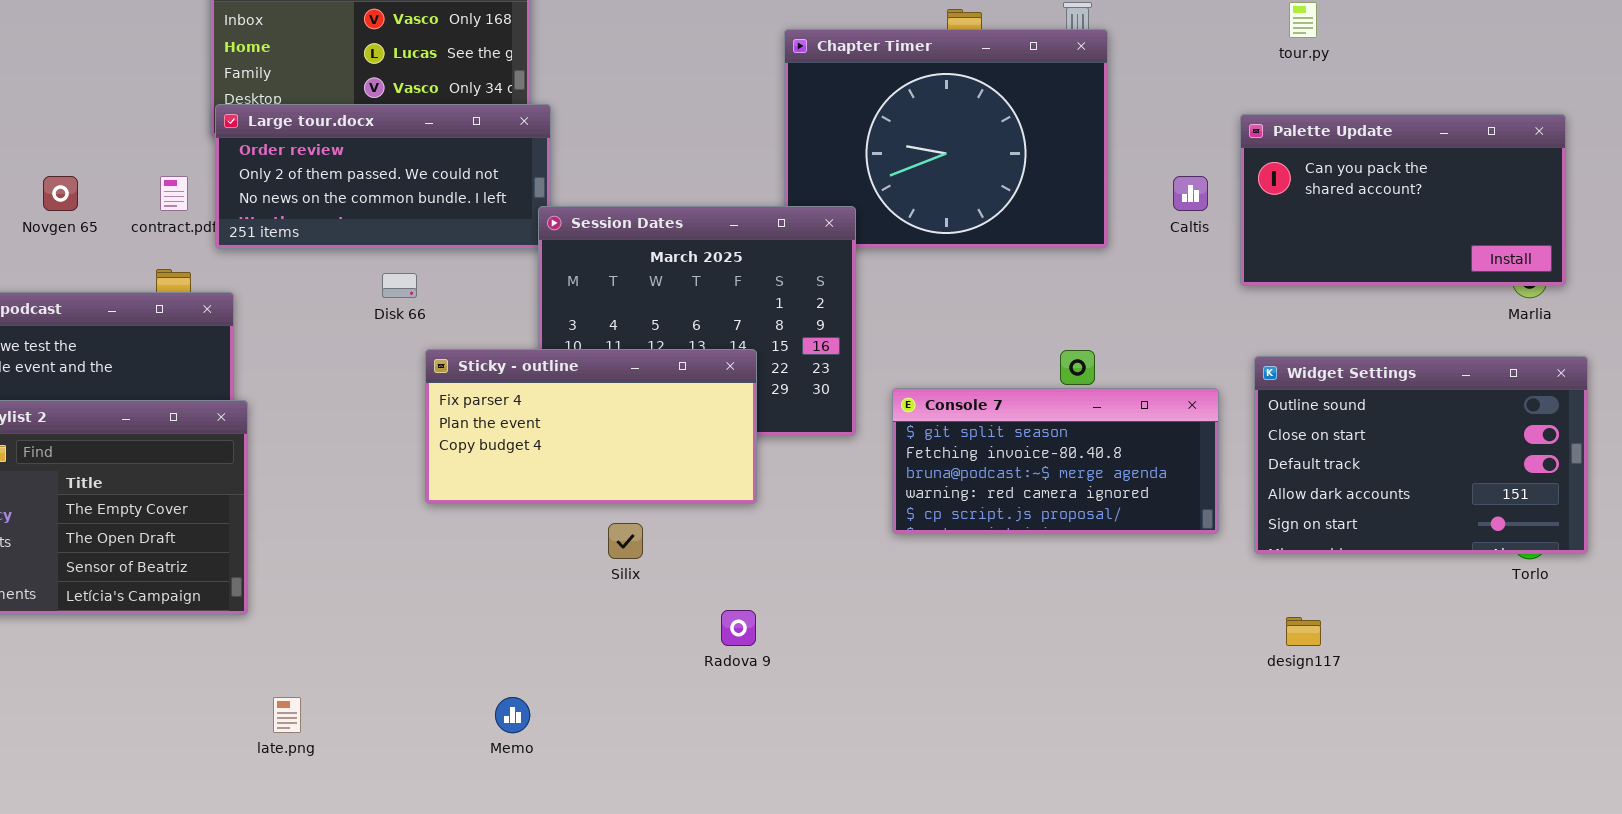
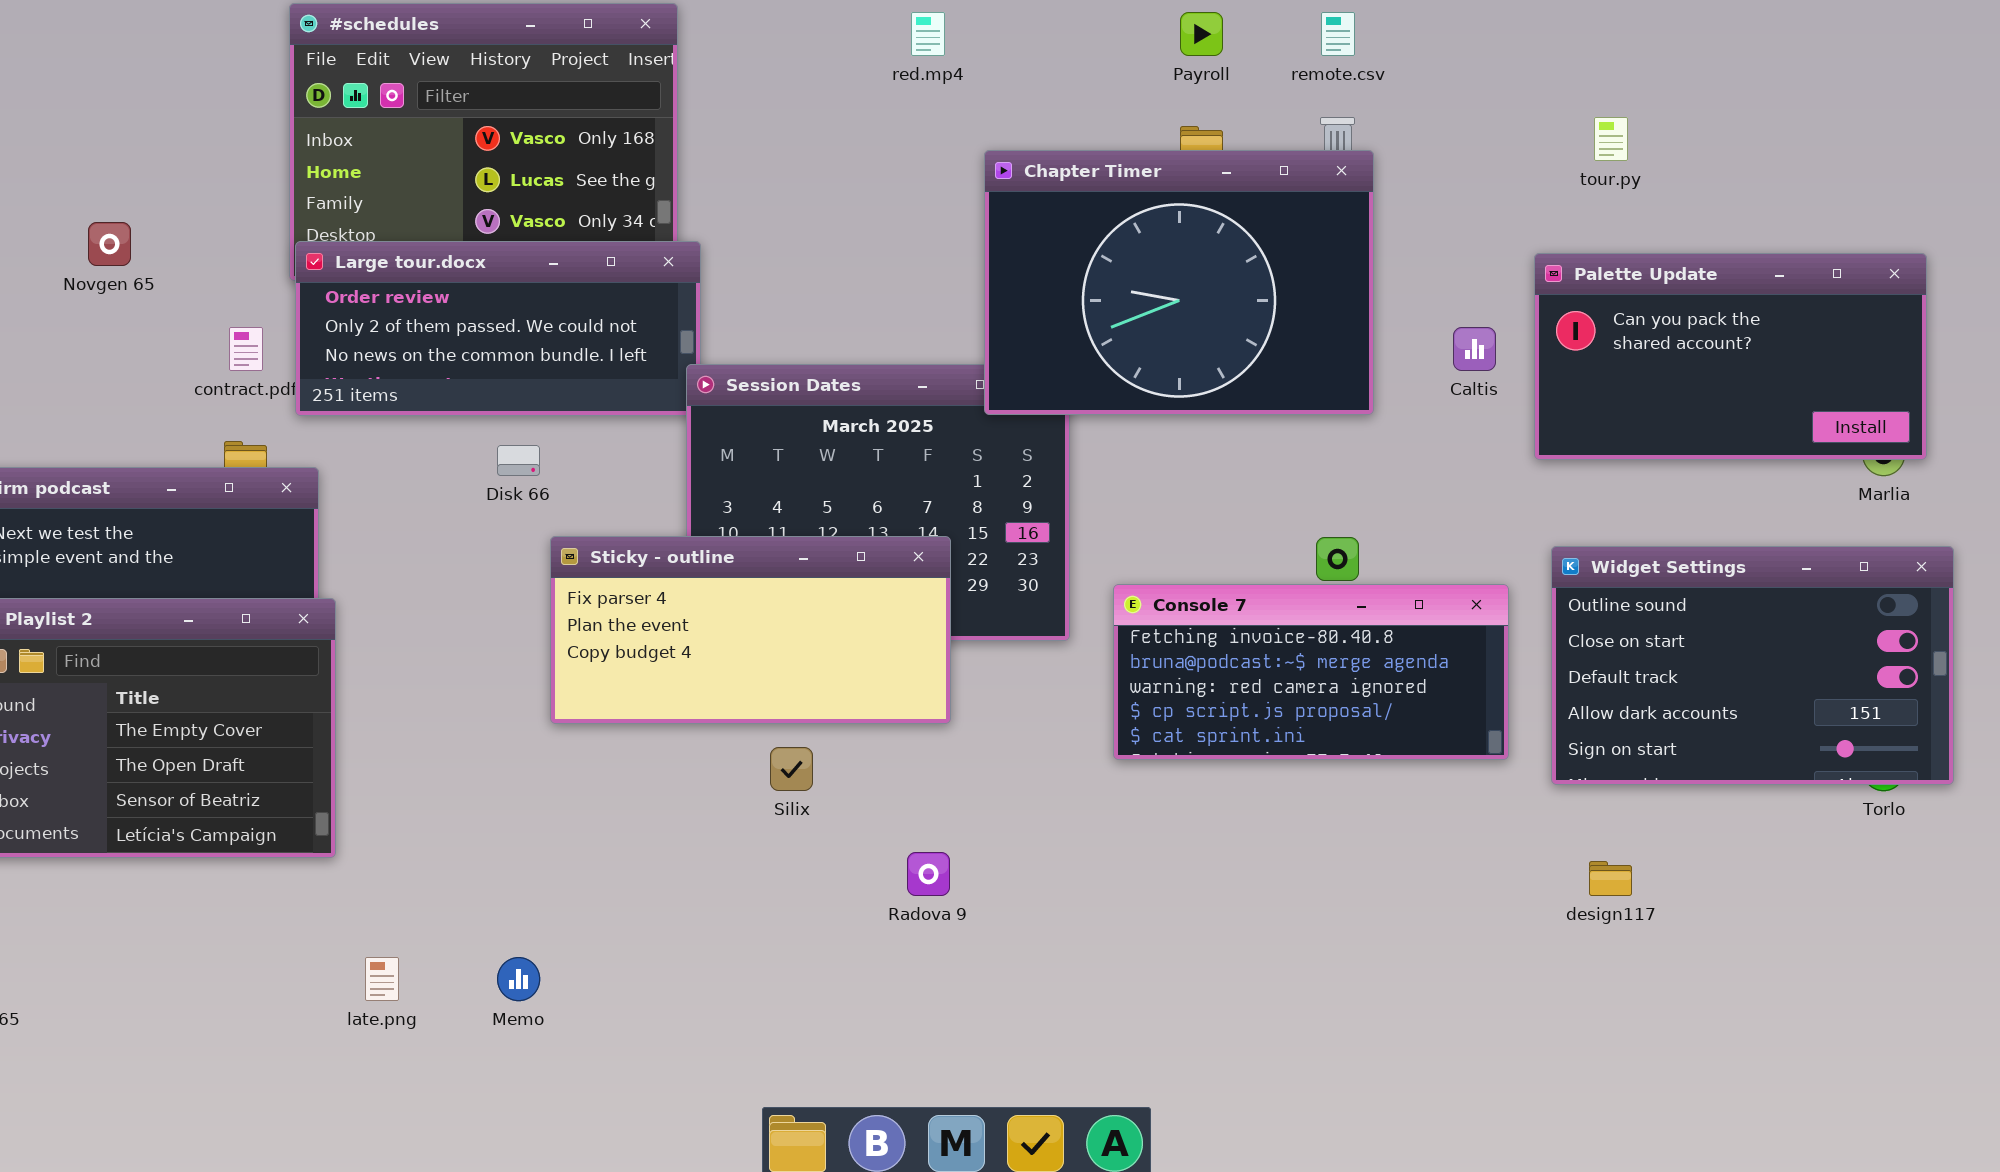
Chapter Timer: [784,29,1108,248] -> [984,150,1374,415], raised
Novgen 65: [43,176,78,211] -> [88,222,131,266], moved
Console 7: [892,388,1219,534] -> [1113,584,1509,760], scrolled down 1 row
Memo: [495,697,530,733] -> [497,957,540,1001], moved

